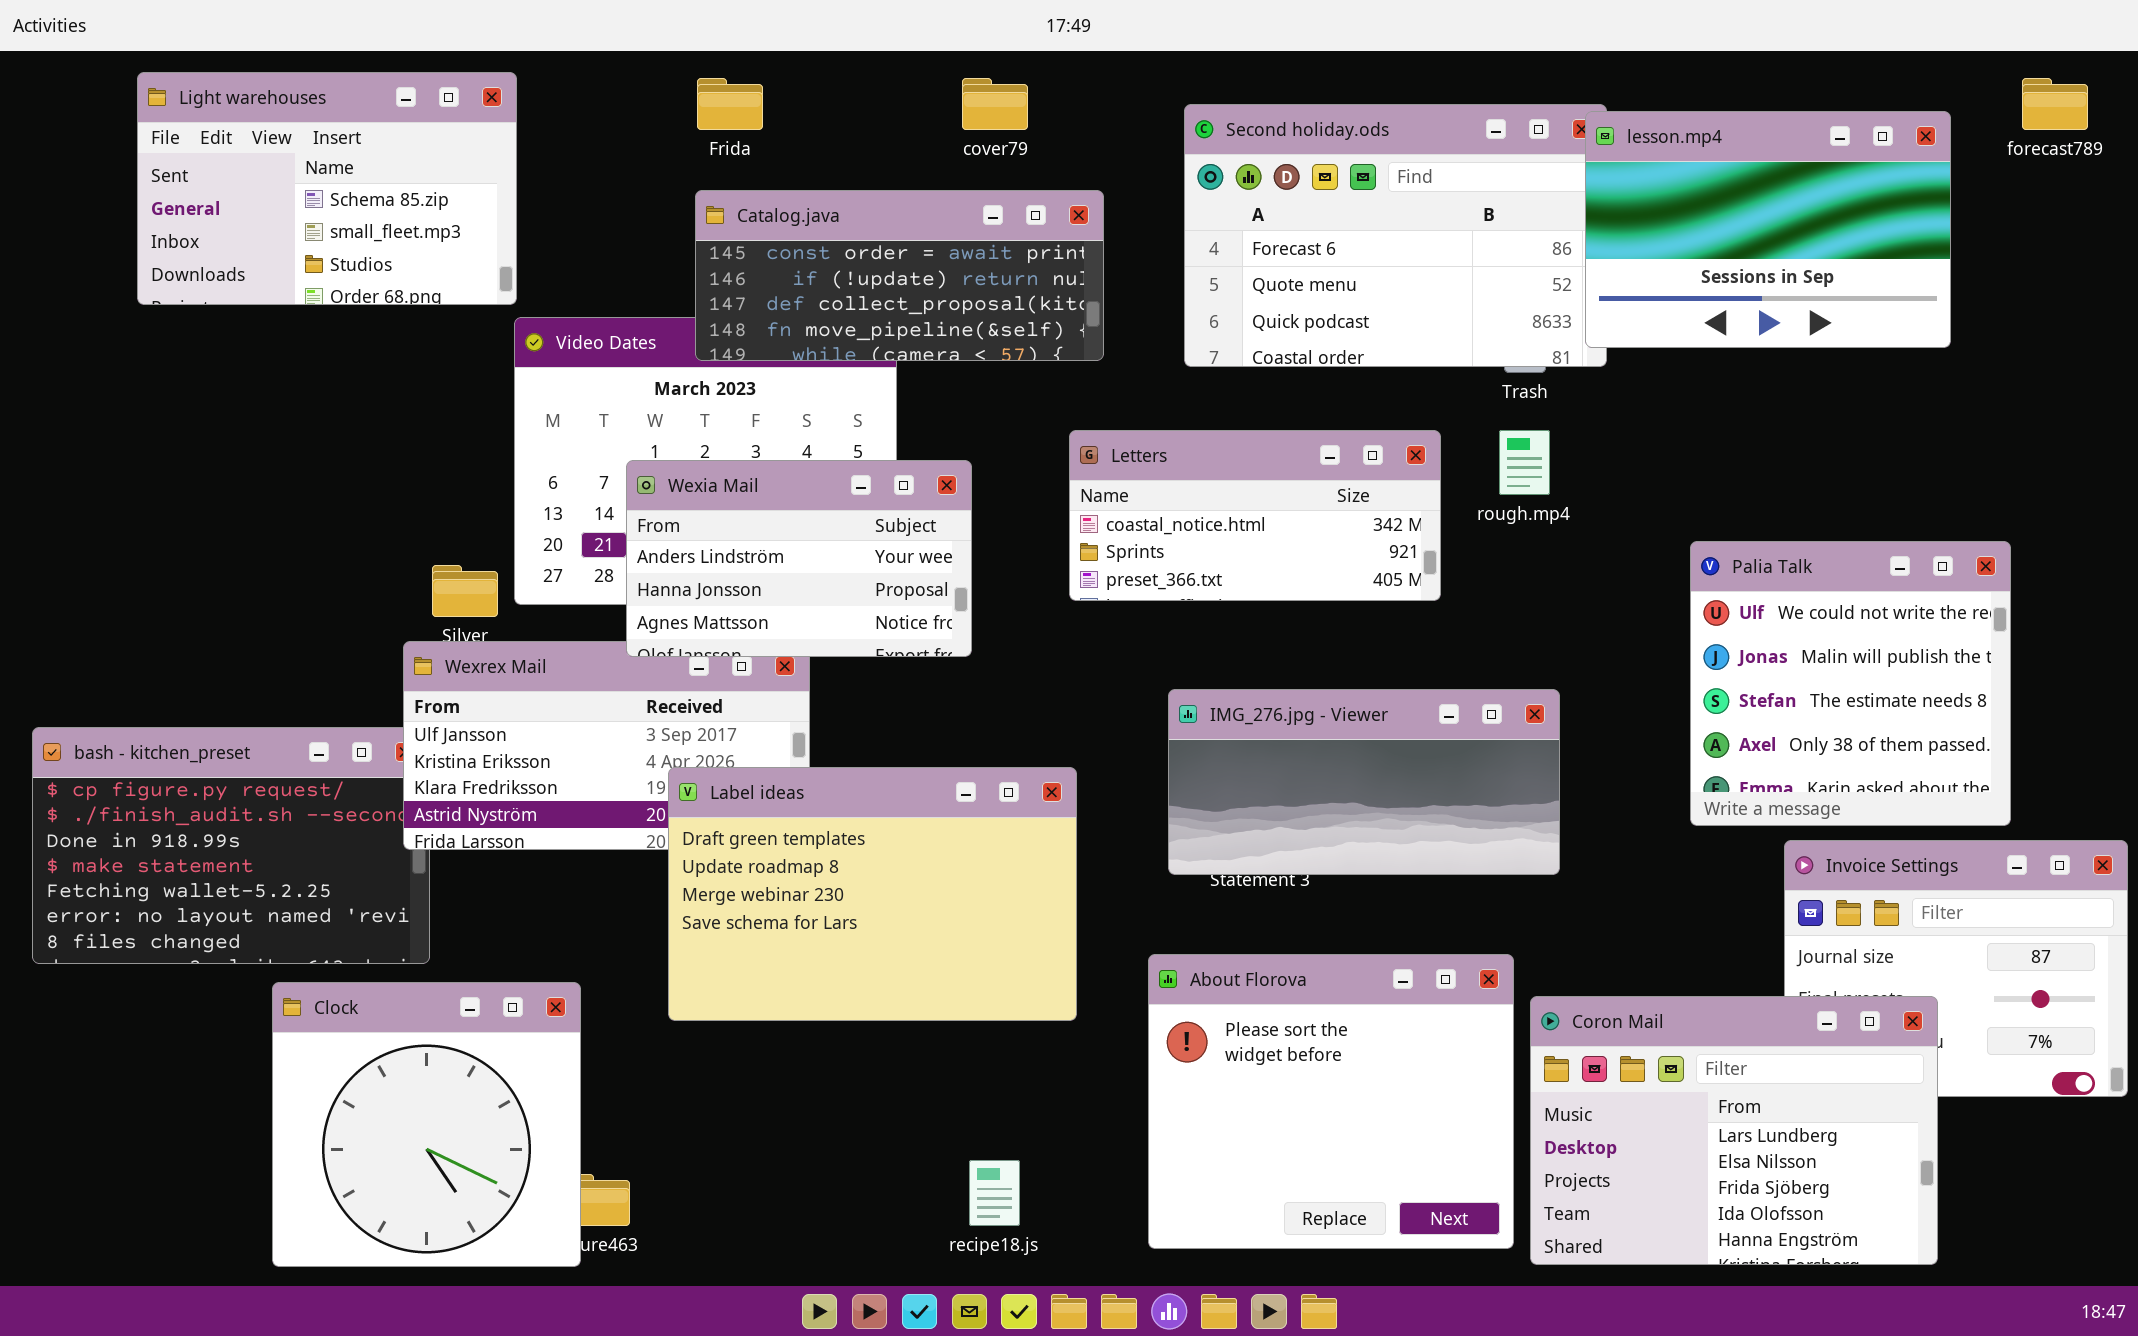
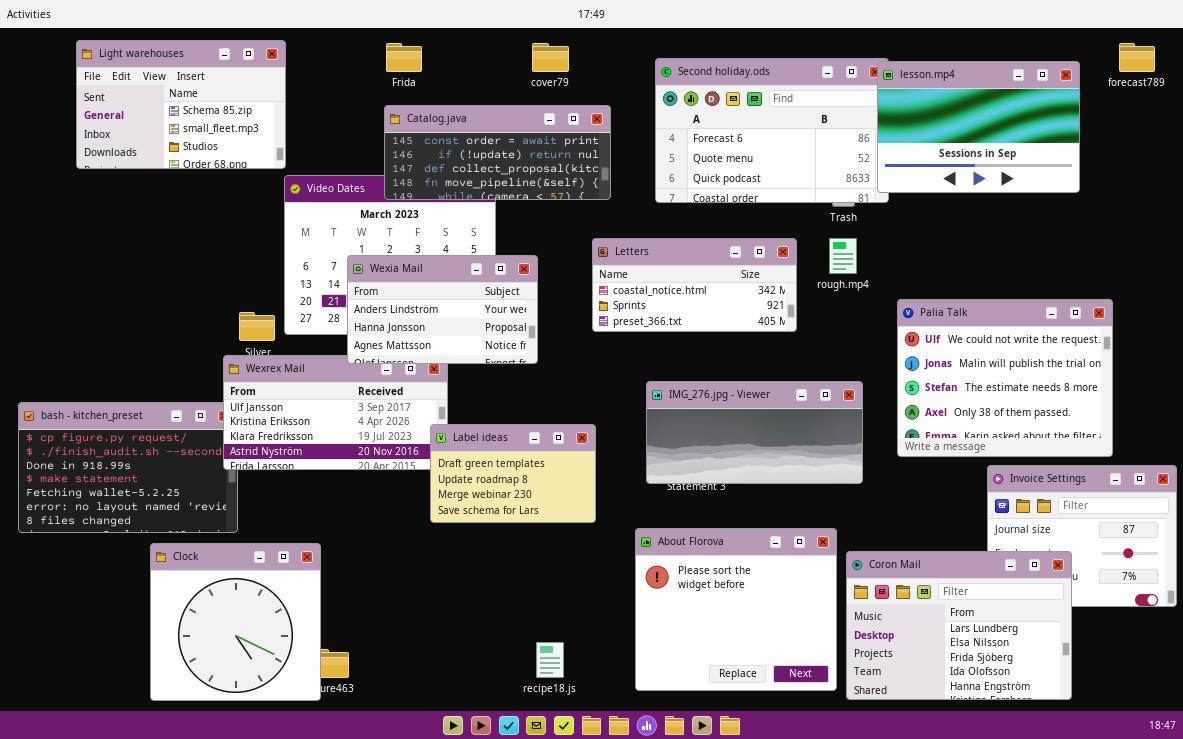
Palia Talk: [1690,541,2011,826] -> [897,299,1113,457], resized
Label ideas: [668,767,1077,1021] -> [430,424,596,523], resized

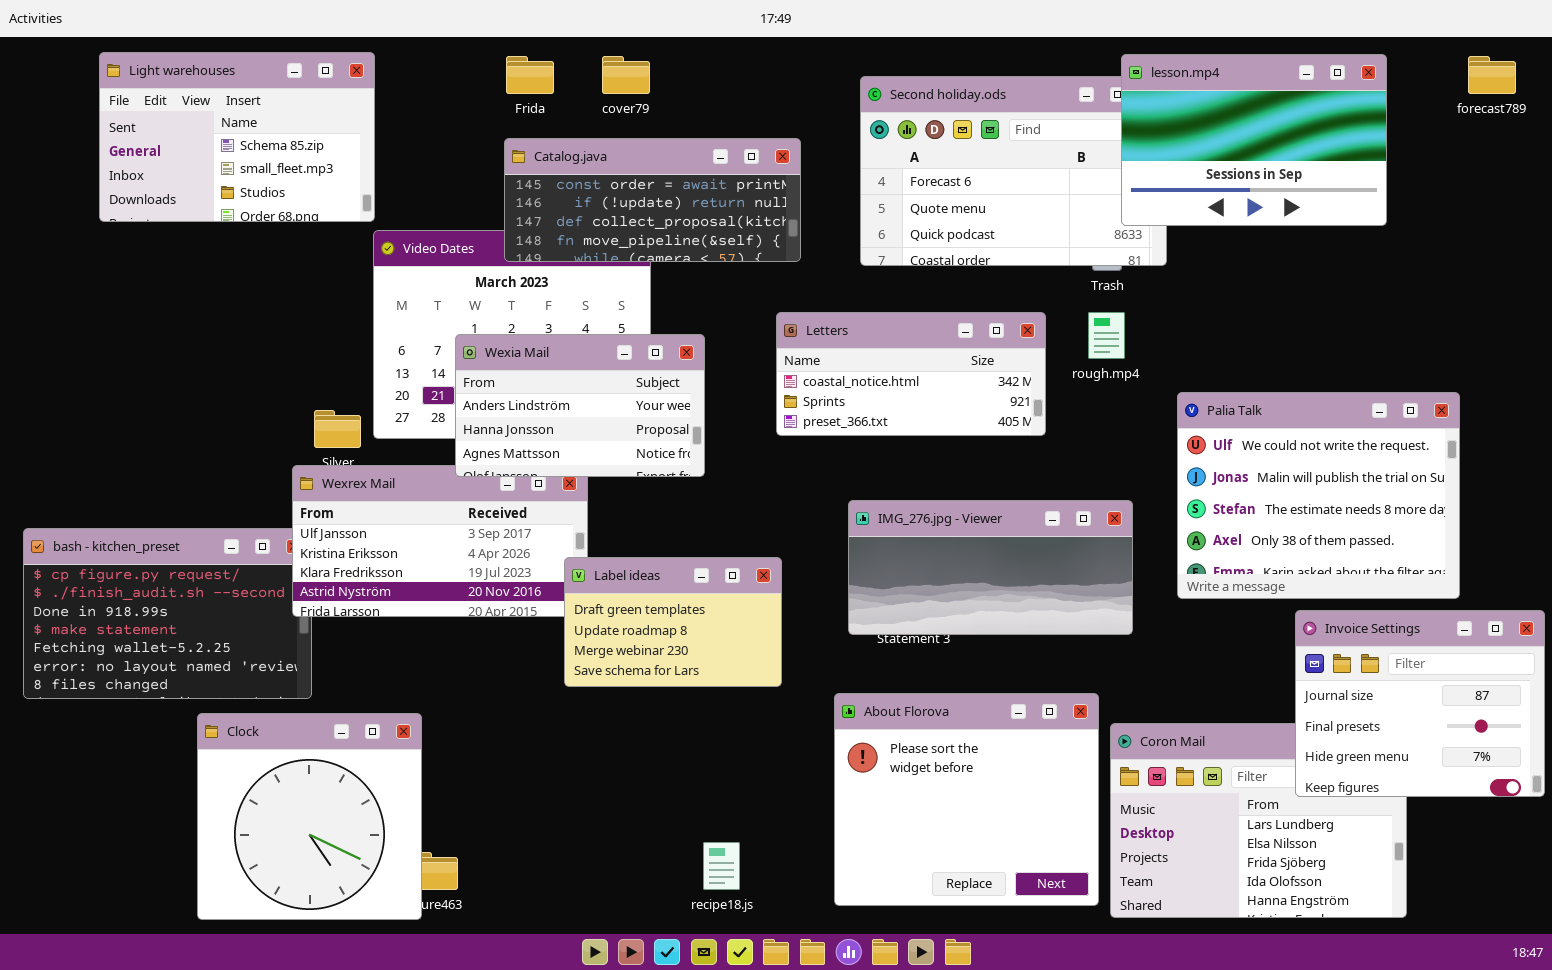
cover79: [532,43,569,72] -> [602,56,650,94], moved
lesson.mp4: [877,61,1080,193] -> [1121,54,1387,226], moved
Invoice Settings: [987,465,1177,607] -> [1295,610,1545,797], raised

